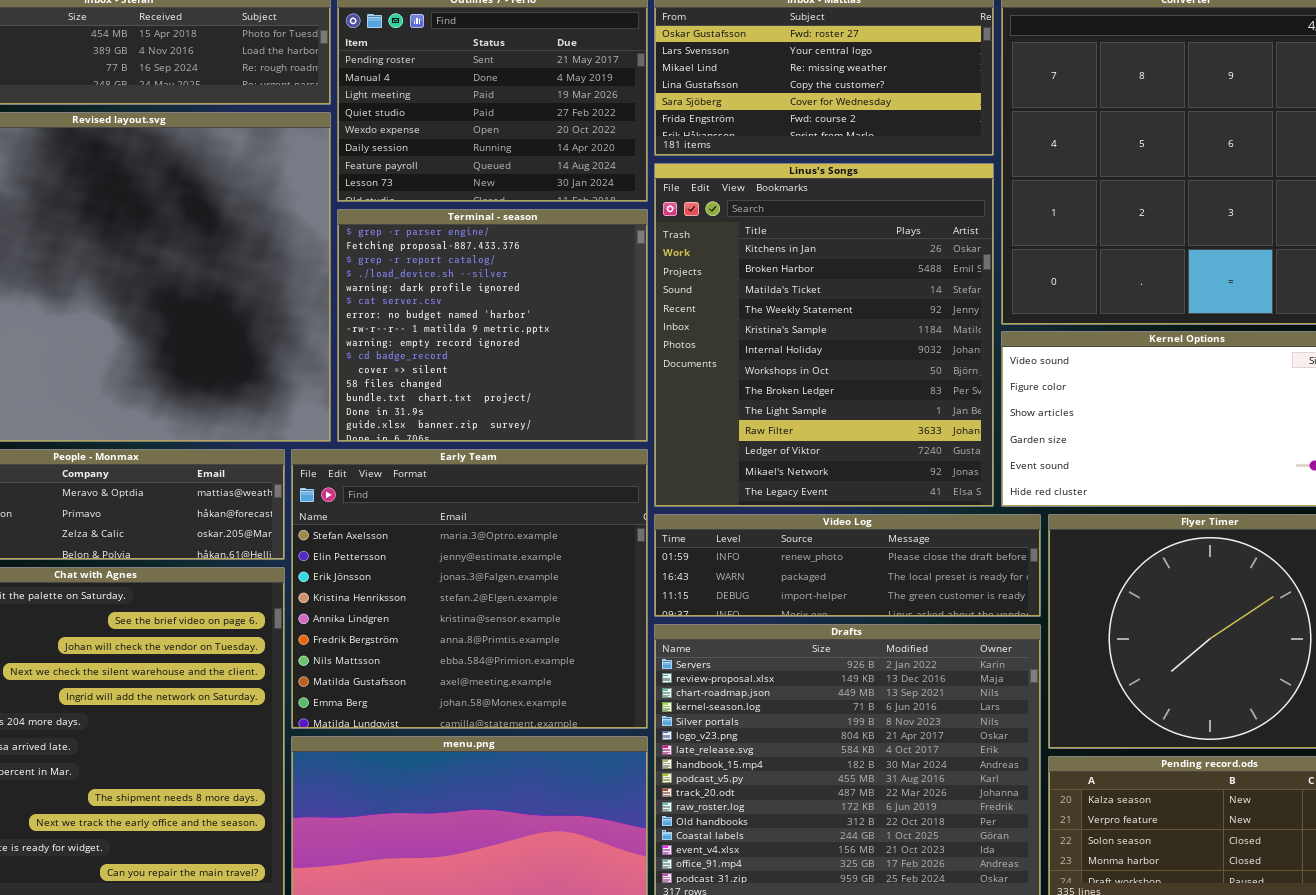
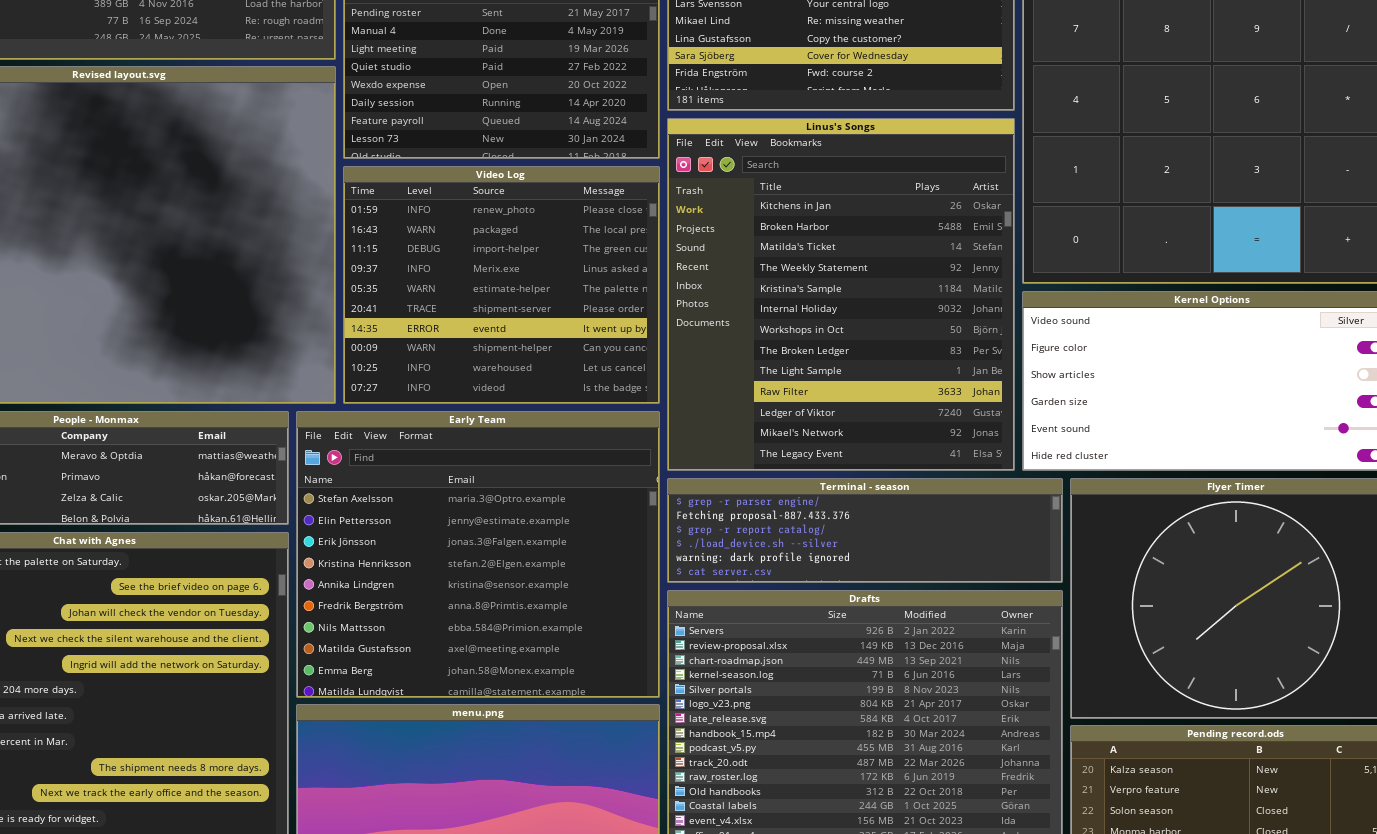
Terminal - season: [337,209,648,442] -> [667,478,1063,583], moved, resized
Video Log: [654,514,1041,617] -> [343,166,660,404], moved, resized

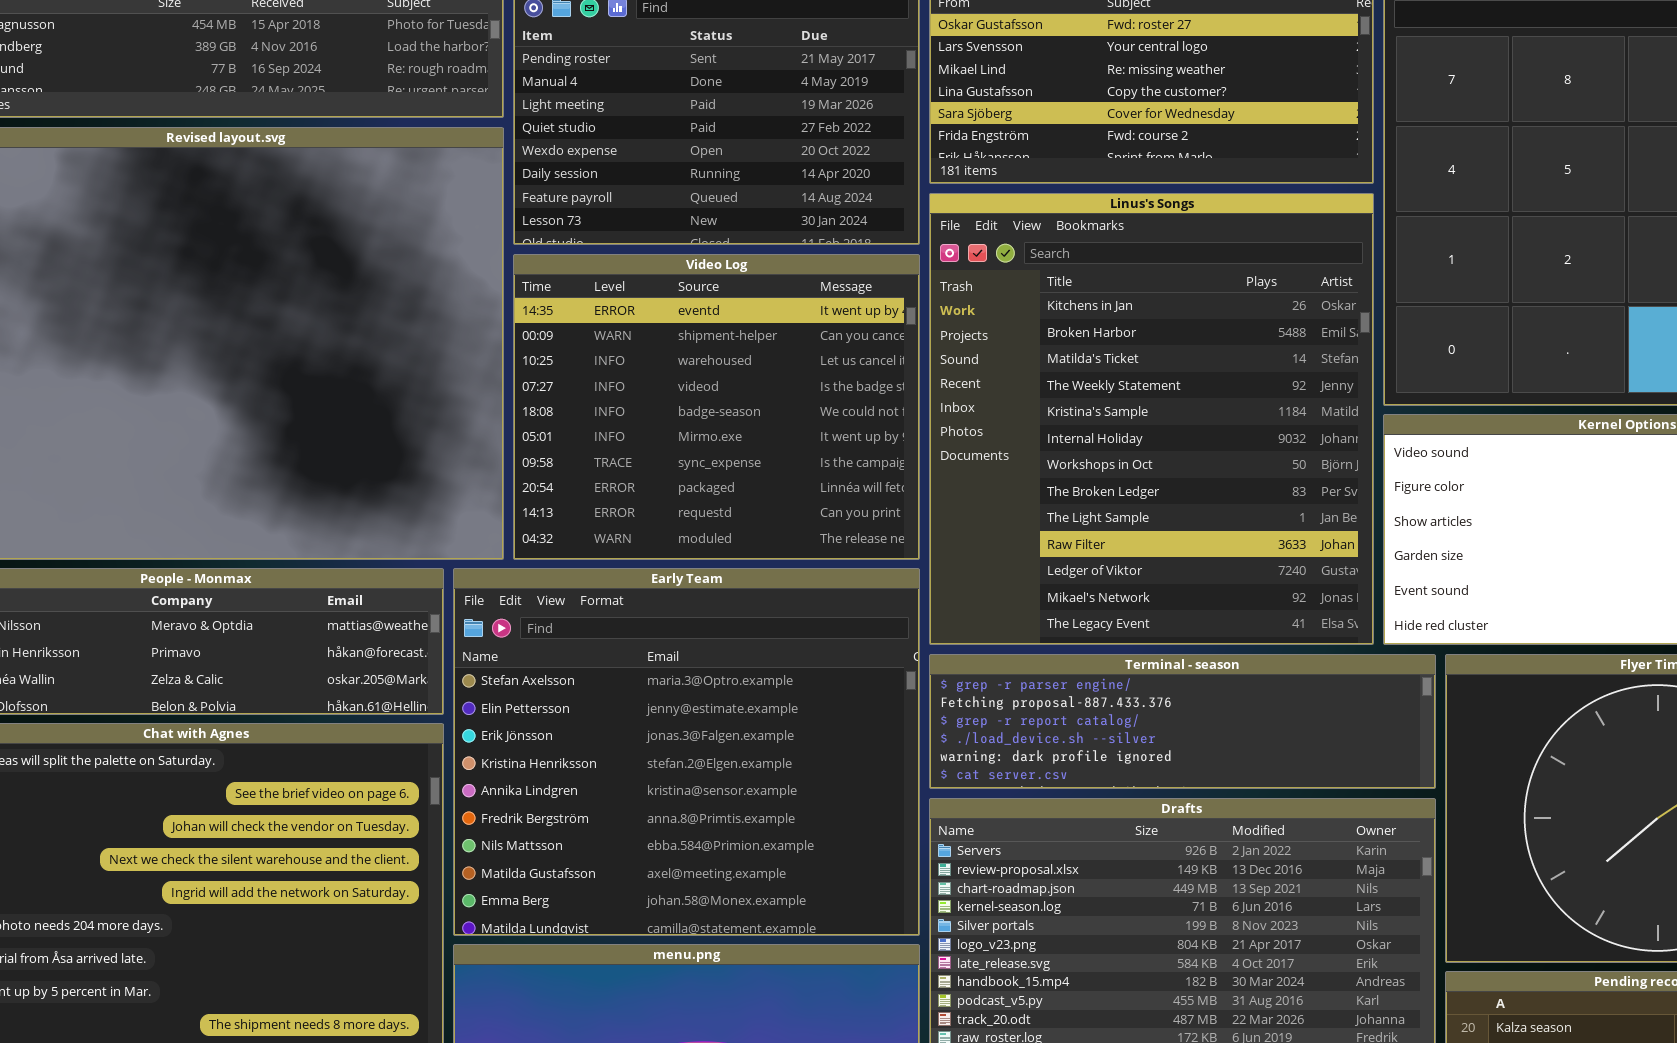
Video Log: [343,166,660,404] -> [513,254,920,560], scrolled down 6 rows

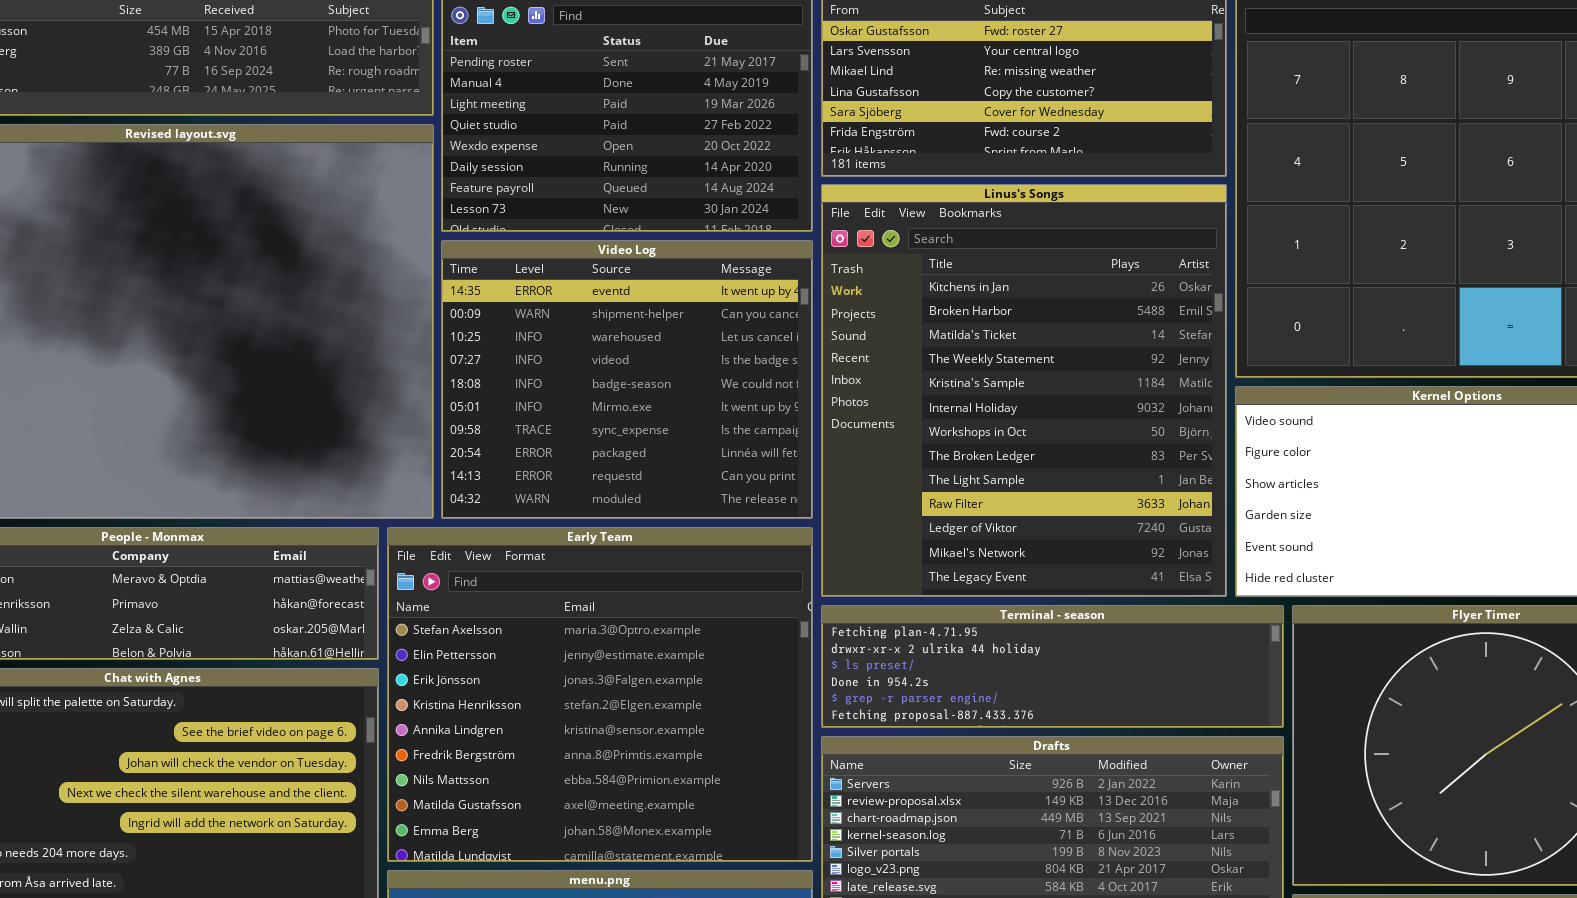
Terminal - season: [929,654,1436,789] -> [821,605,1284,728], scrolled up 4 rows

